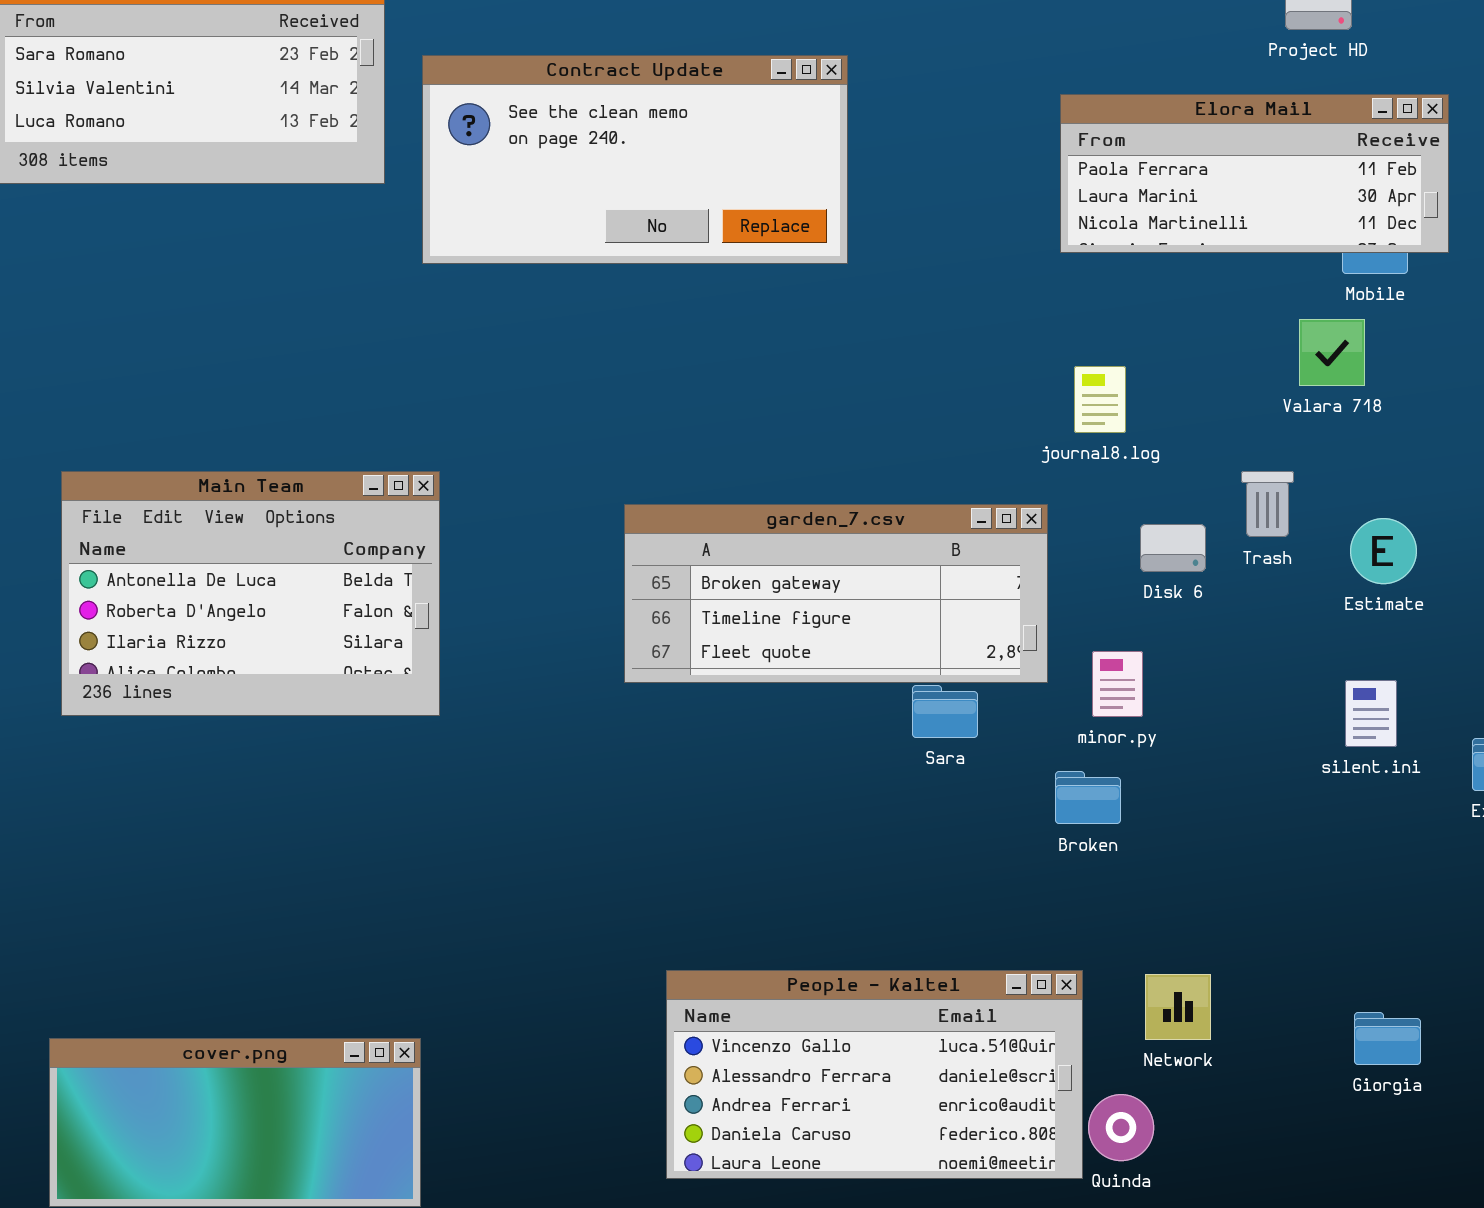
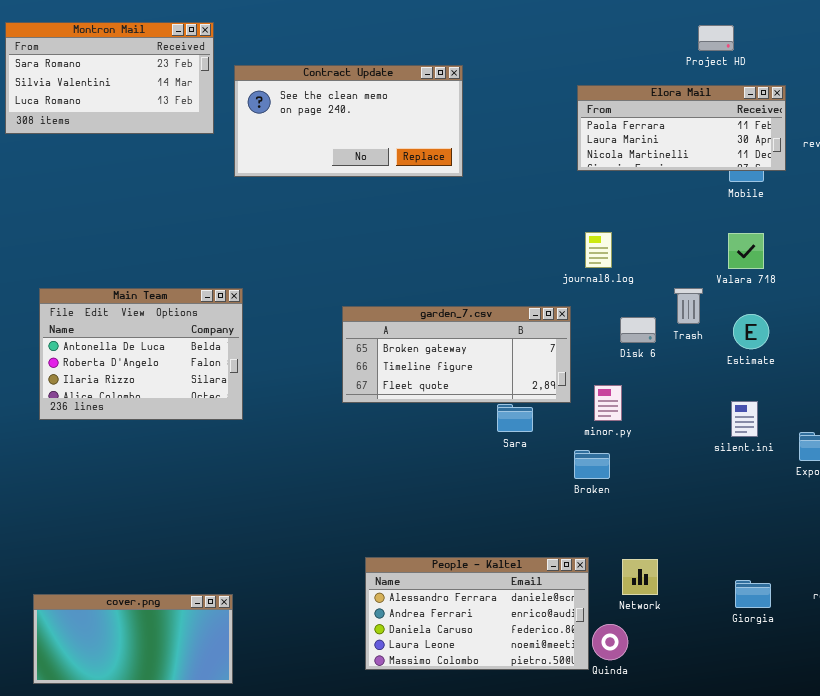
Valara 718: [1299,319,1365,386] -> [728,233,764,269], moved
People - Kaltel: [666,970,1083,1179] -> [365,557,589,670], scrolled down 1 row

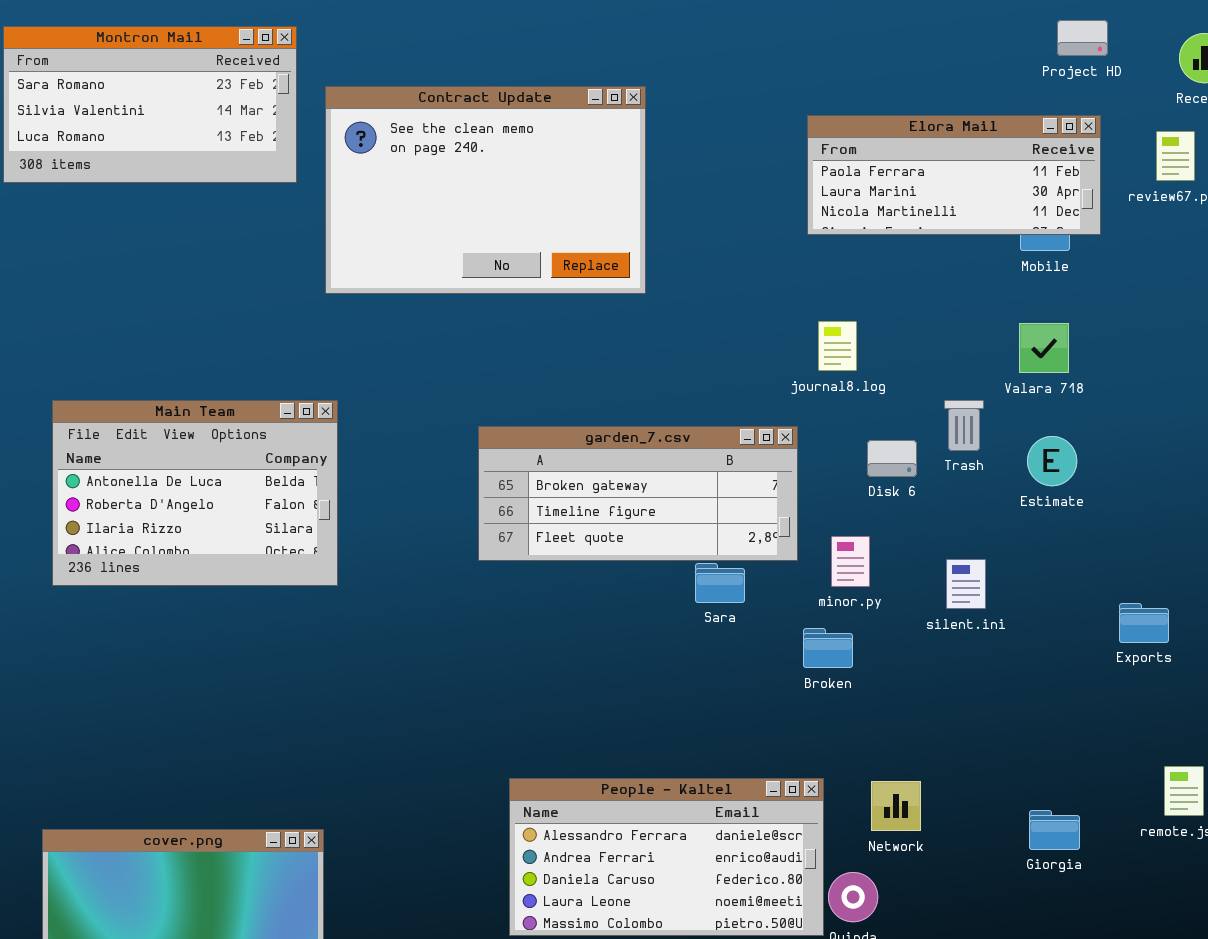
Project HD: [698,25,734,51] -> [1057,20,1108,56], moved
Contract Update: [234,65,463,177] -> [325,86,646,294], resized
silent.ini: [731,401,758,437] -> [946,559,986,609], moved

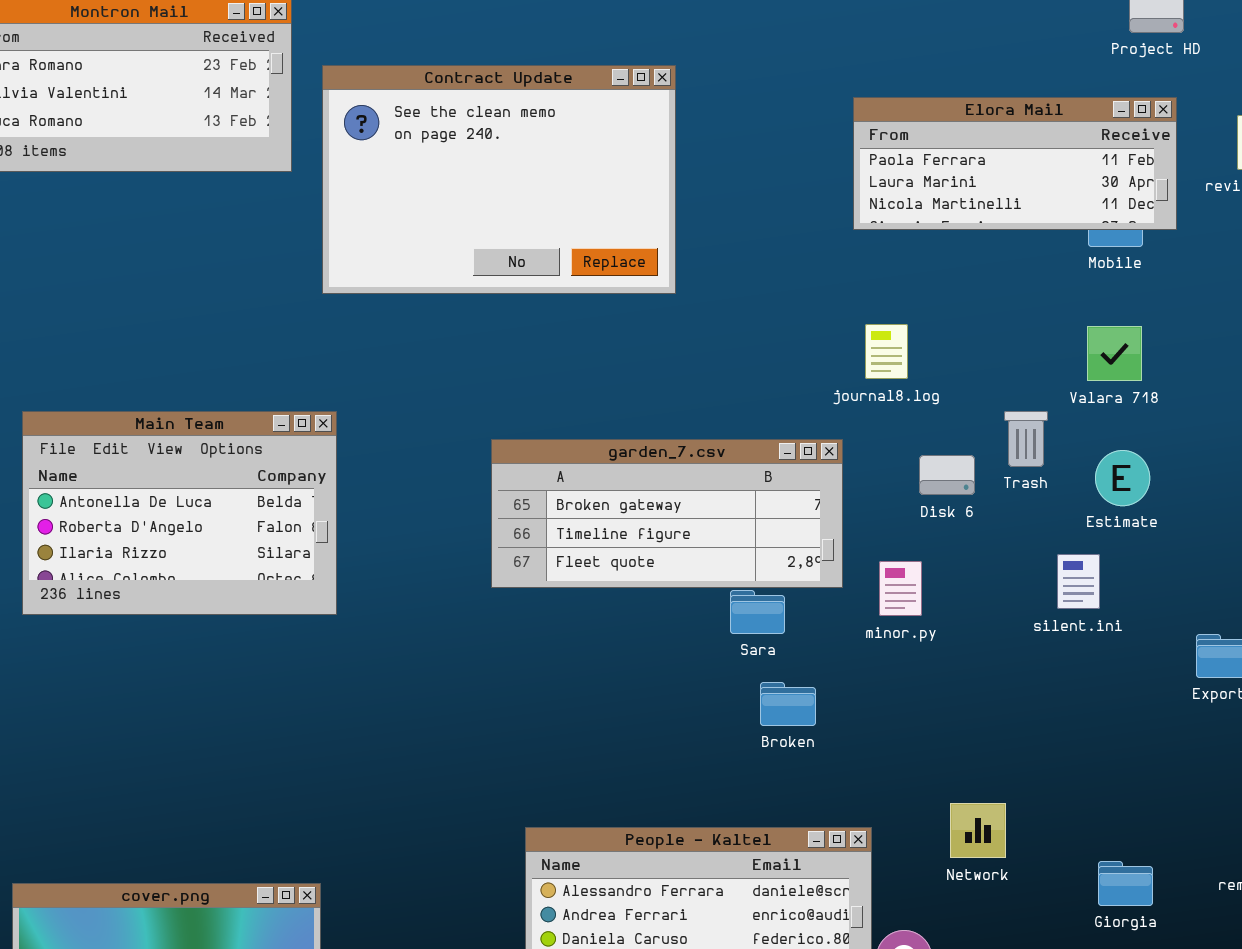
silent.ini: [946,559,986,609] -> [1057,554,1100,609], moved
Broken: [803,628,853,668] -> [760,682,816,726], moved
Network: [871,781,921,831] -> [950,803,1006,858], moved

